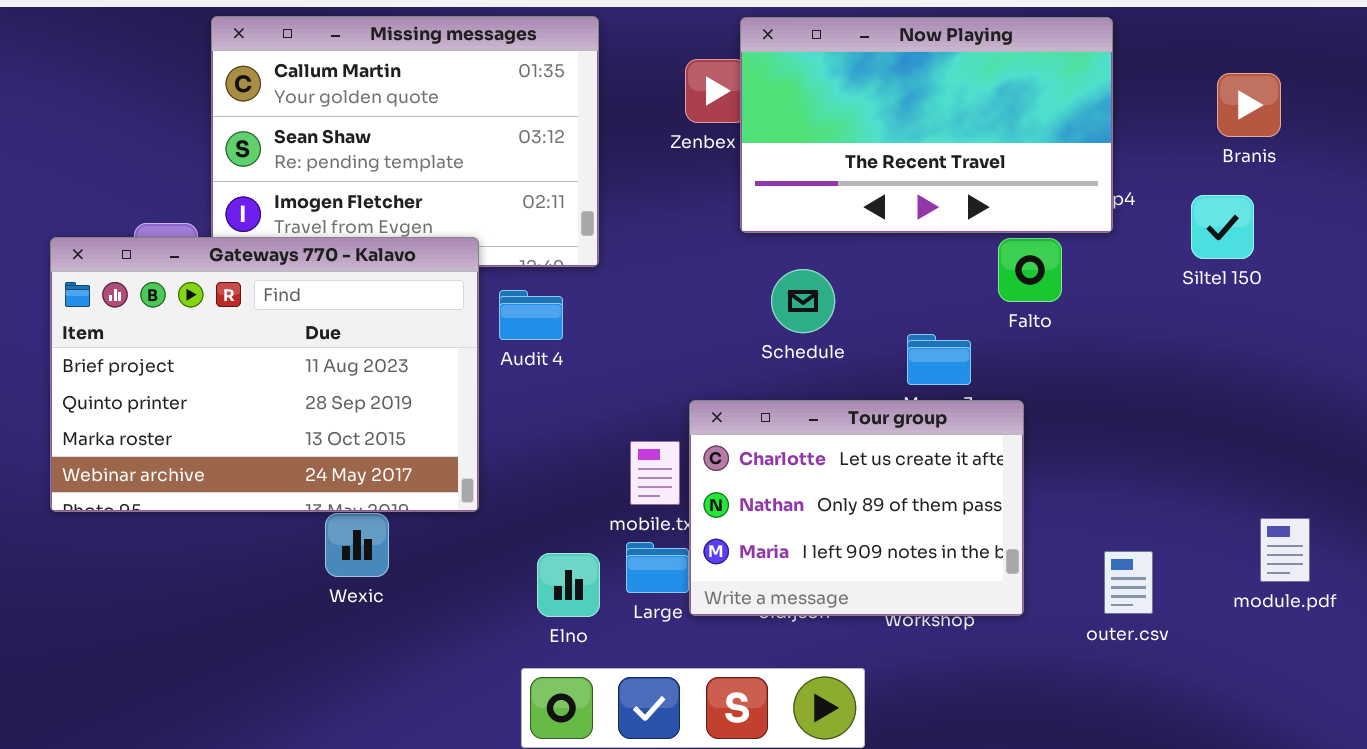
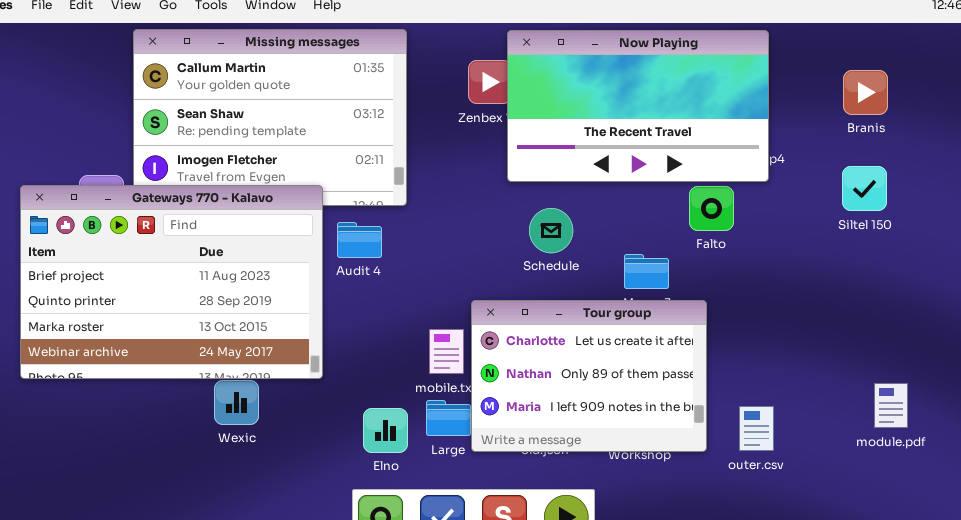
Siltel 150: [1191,195,1254,259] -> [842,166,887,211], moved
outer.csv: [1104,551,1153,614] -> [739,406,774,451], moved

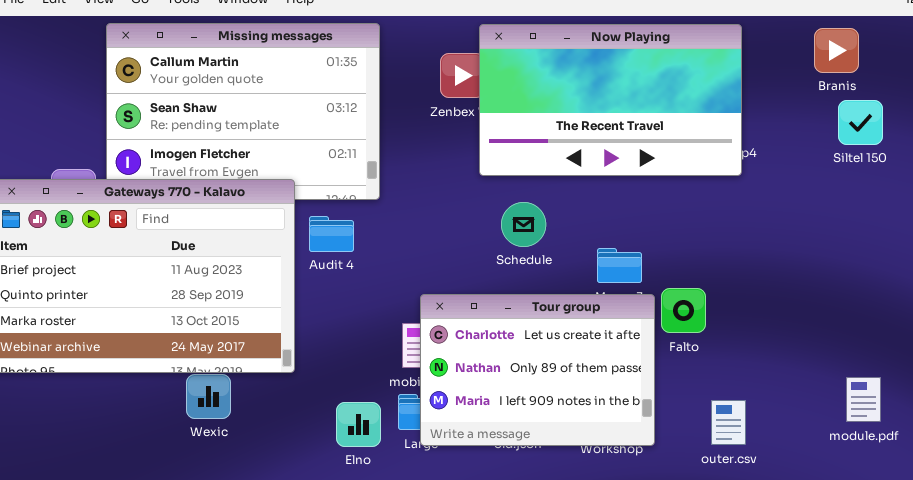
Branis: [843,70,888,115] -> [814,28,859,73], moved
Siltel 150: [842,166,887,211] -> [838,100,883,145], moved
Falto: [689,186,734,231] -> [661,288,706,333], moved
Tour group: [471,300,707,452] -> [420,294,655,446], moved

